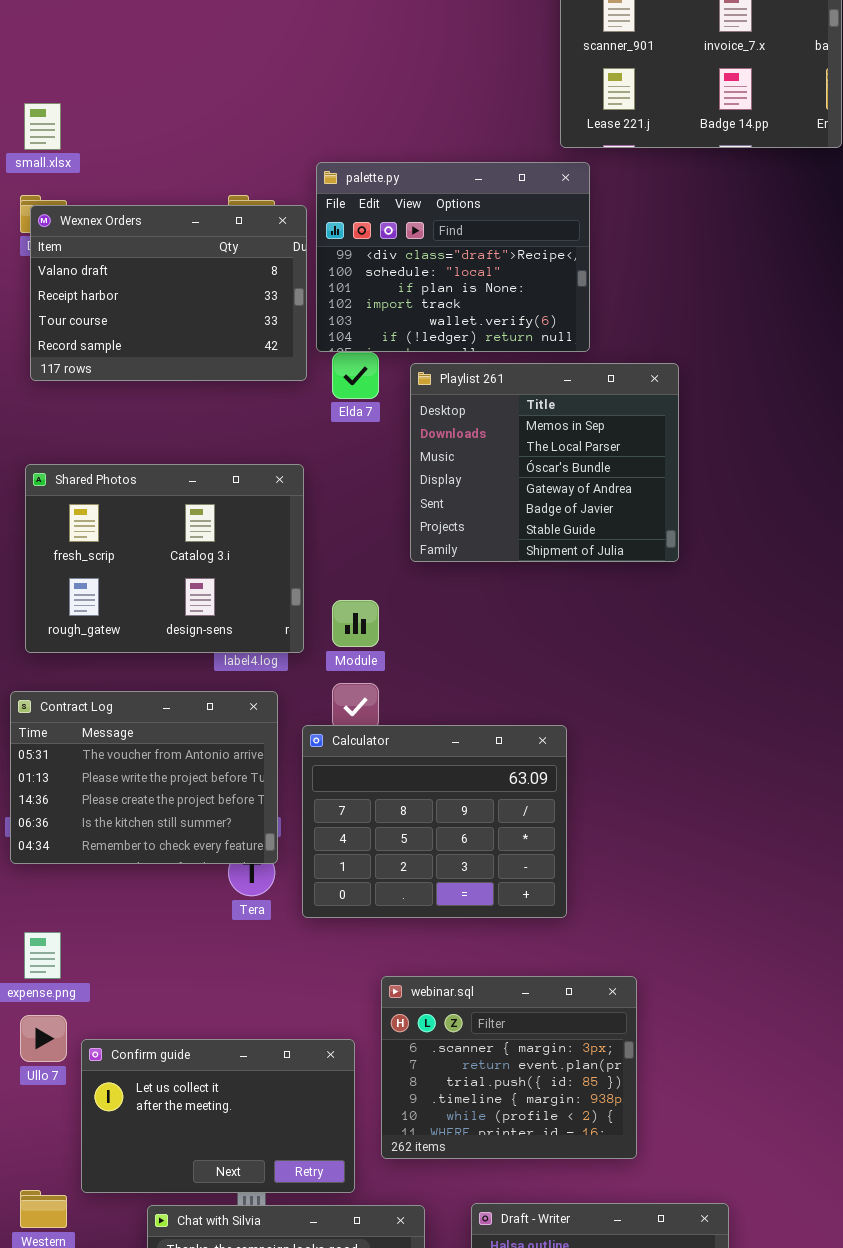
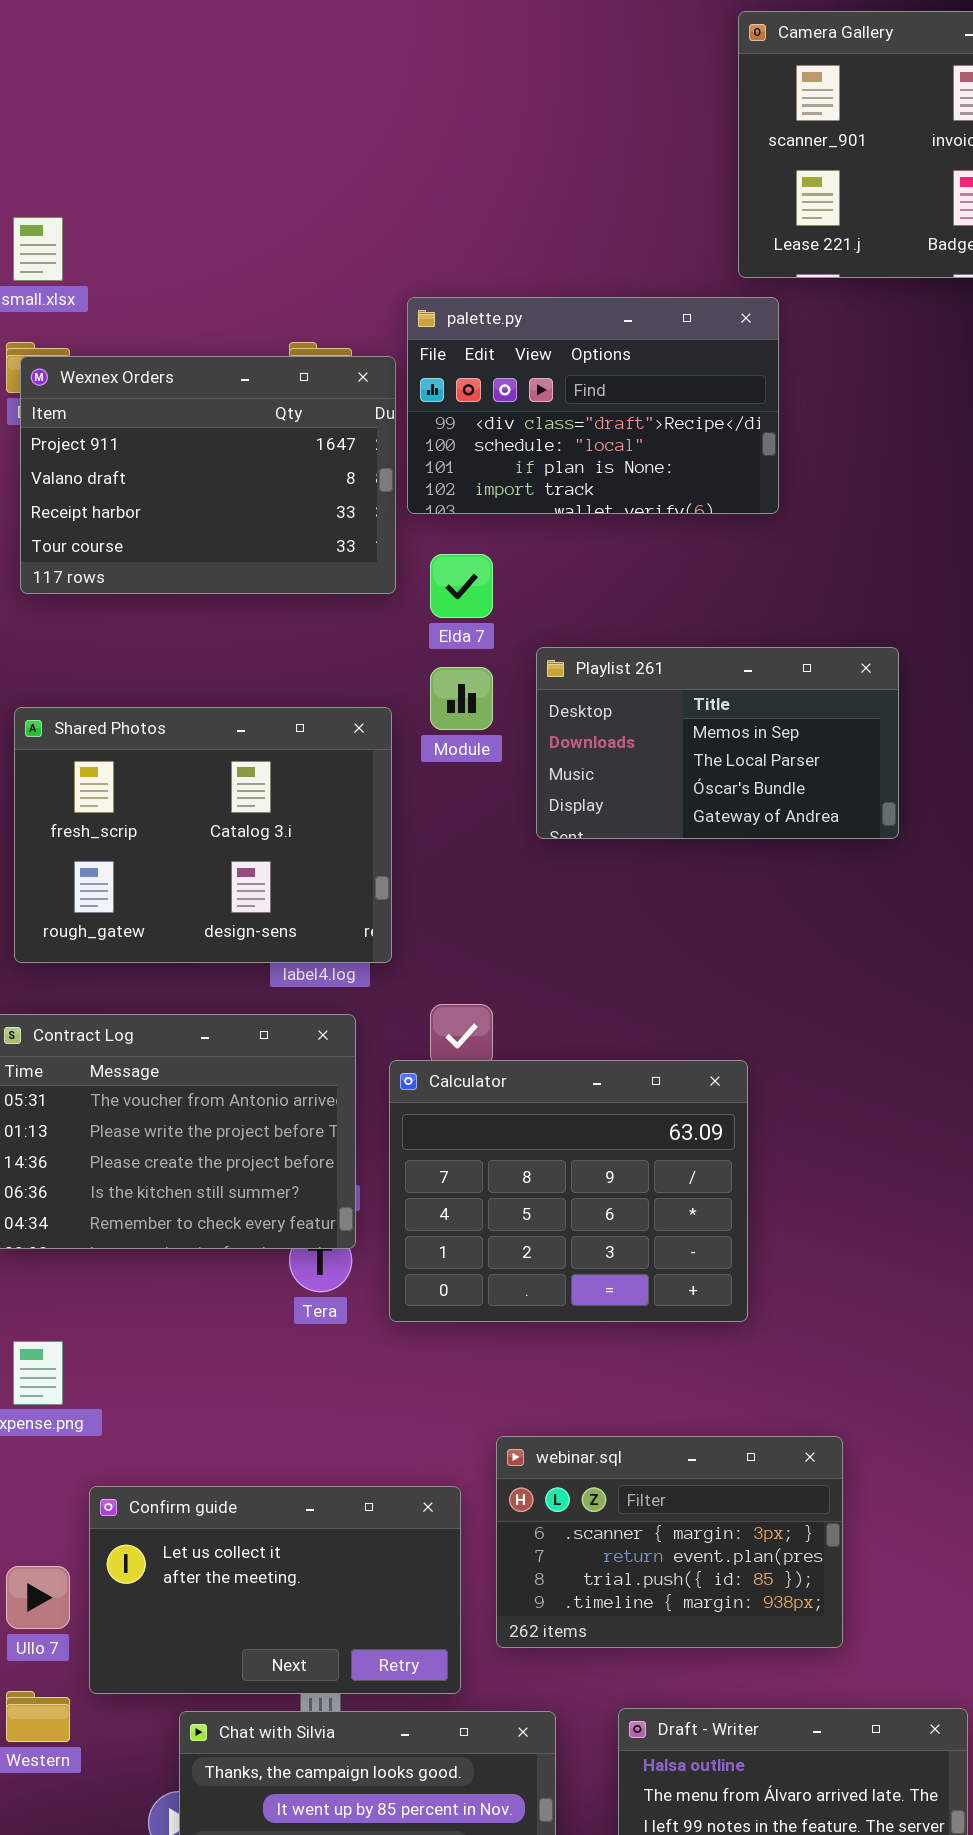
palette.py: [316,162,590,352] -> [407,297,779,514], resized
Wexnex Orders: [30,205,307,381] -> [20,356,396,594], scrolled up 1 row
Playlist 261: [410,363,679,562] -> [536,647,899,839], resized
Module: [332,600,379,647] -> [430,667,493,730], moved
webinar.sql: [381,976,637,1159] -> [496,1436,843,1648], resized
Ullo 7: [20,1015,67,1062] -> [6,1566,70,1629], moved

